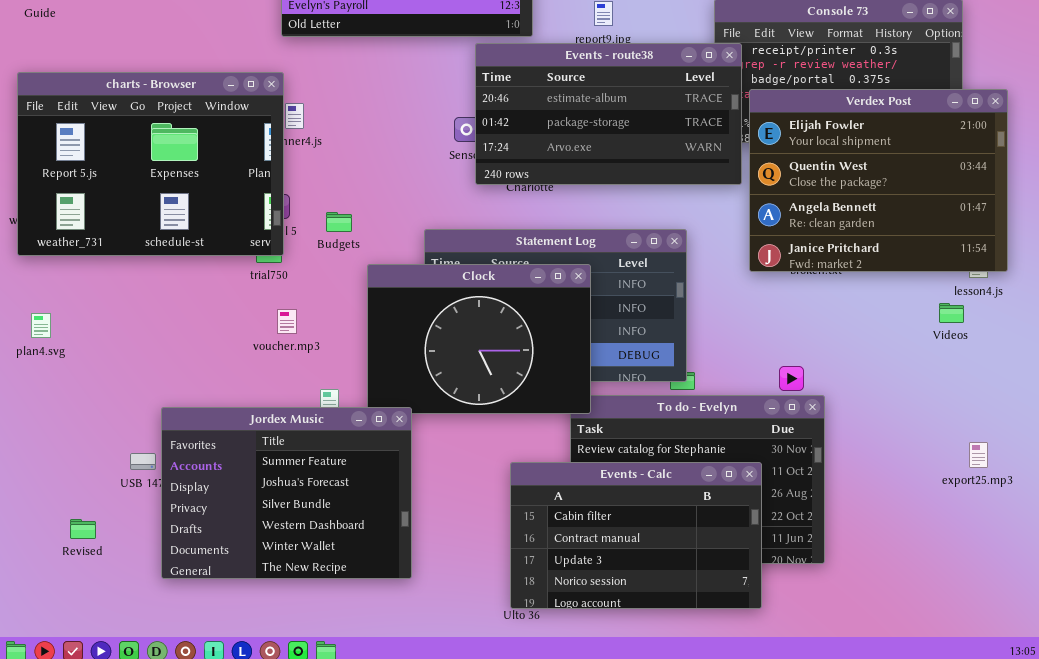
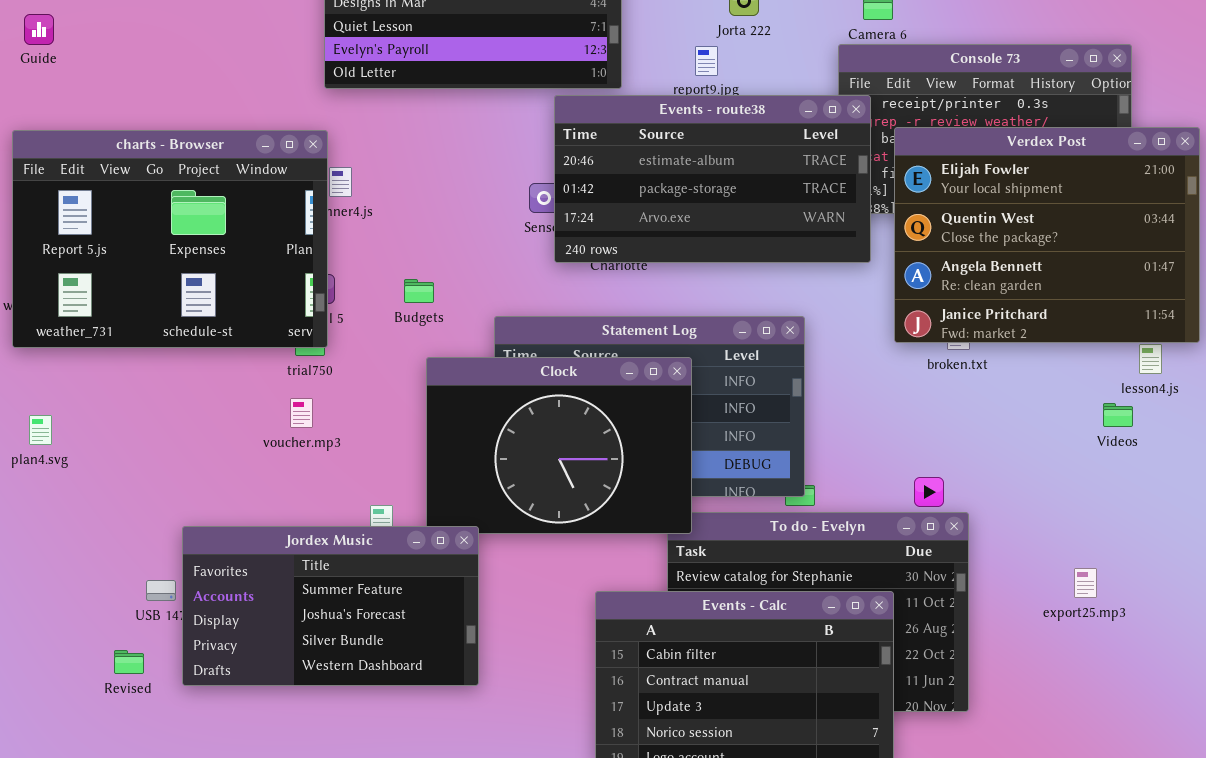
Verdex Post: [749,89,1008,272] -> [894,127,1200,343], moved
Budgets: [326,212,352,232] -> [404,279,434,303], moved
voucher.mp3: [277,309,297,334] -> [290,398,313,428], moved
Jordex Music: [161,407,412,579] -> [182,526,479,686], resized
export25.mp3: [969,442,988,468] -> [1074,568,1097,598], moved
Revised: [70,519,96,539] -> [114,650,144,674], moved

